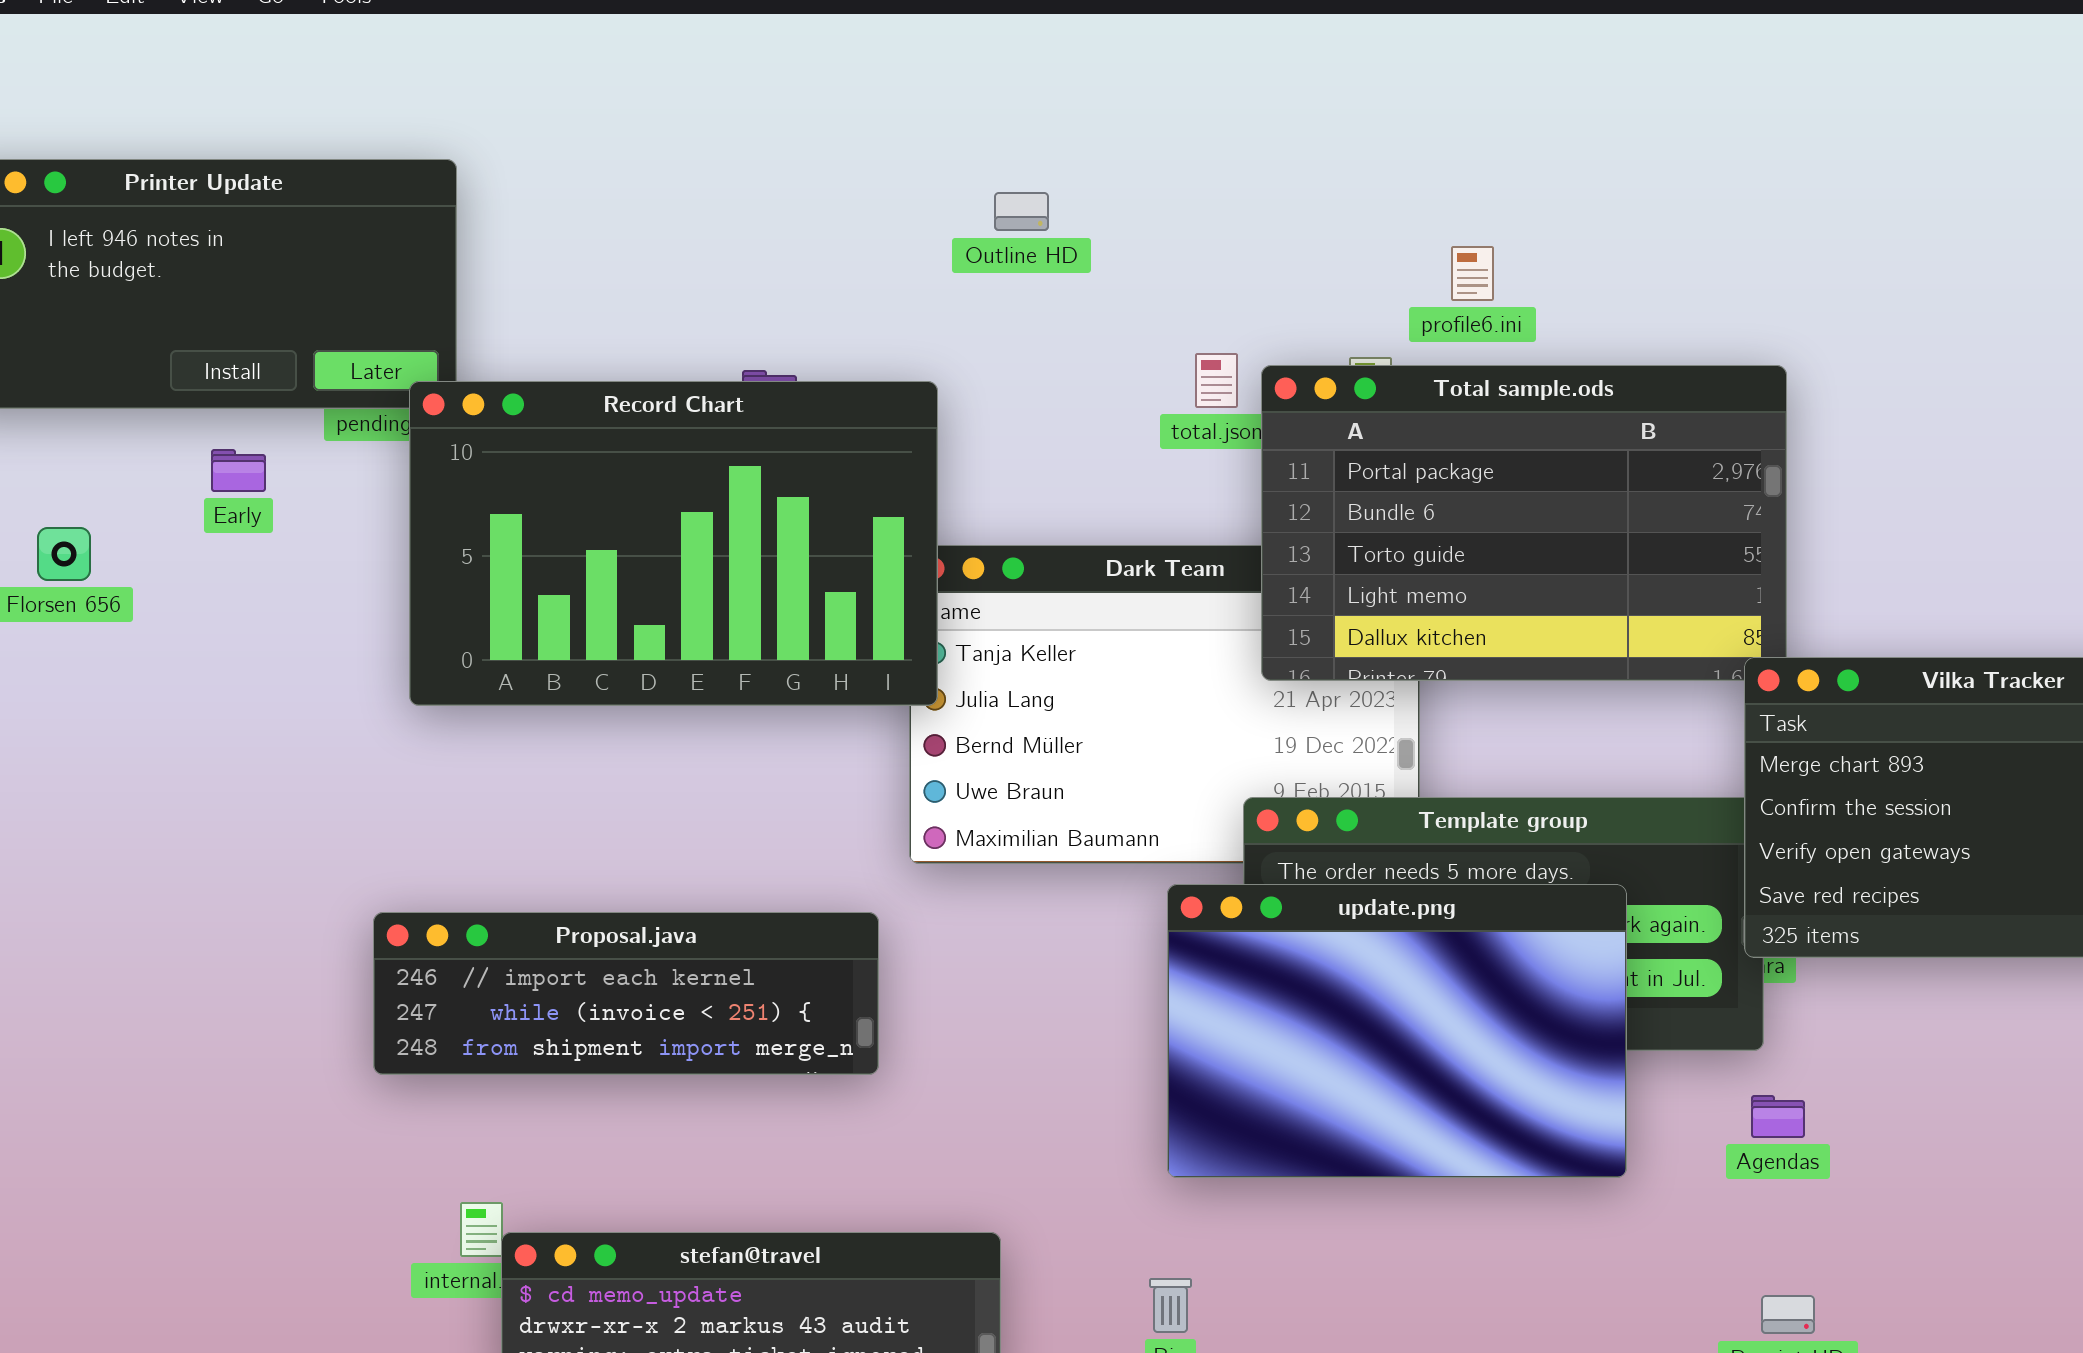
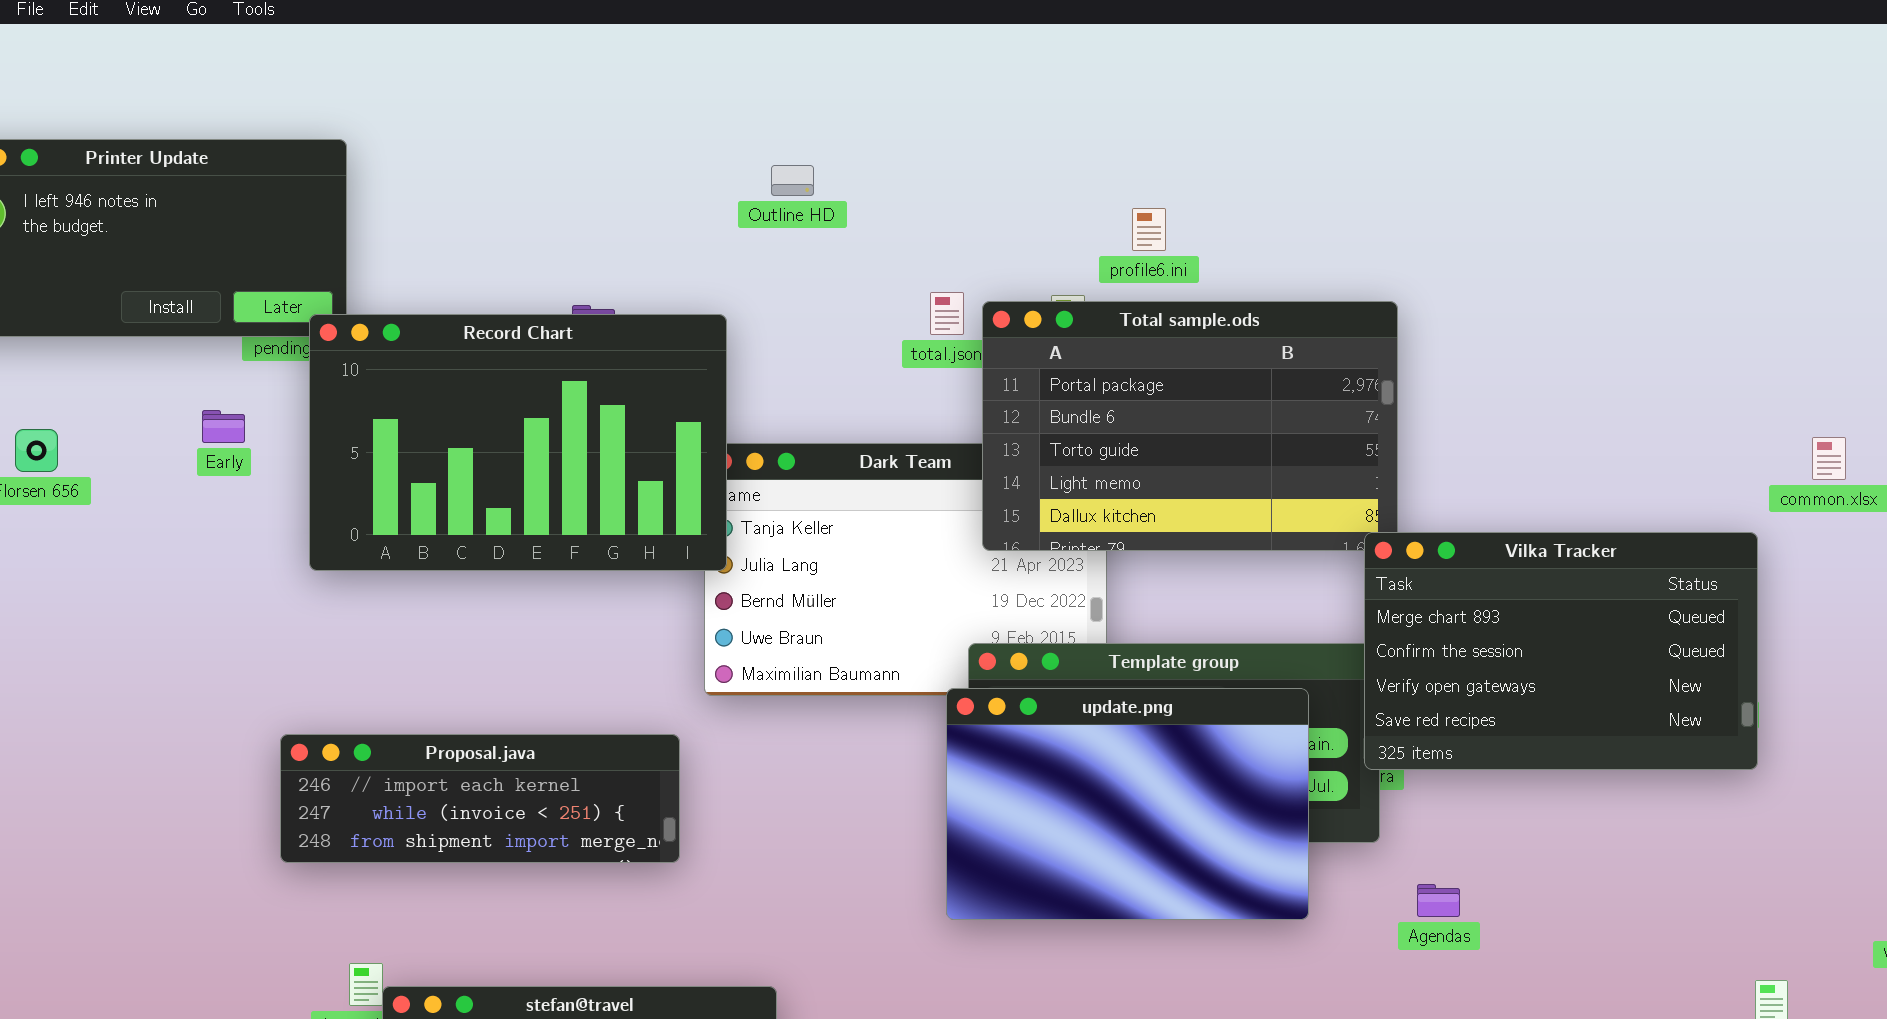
Early: [211,449,266,492] -> [202,410,245,443], moved
update.png: [1167,884,1627,1178] -> [946,688,1309,920], moved
Agendas: [1751,1095,1805,1138] -> [1417,884,1460,917], moved

